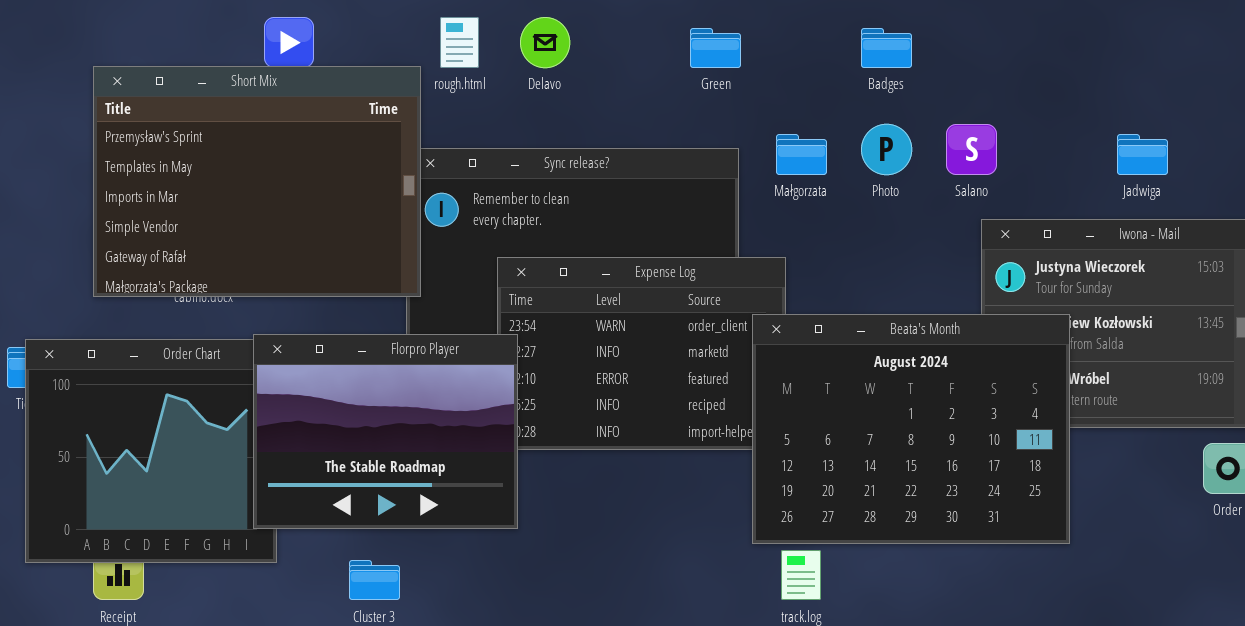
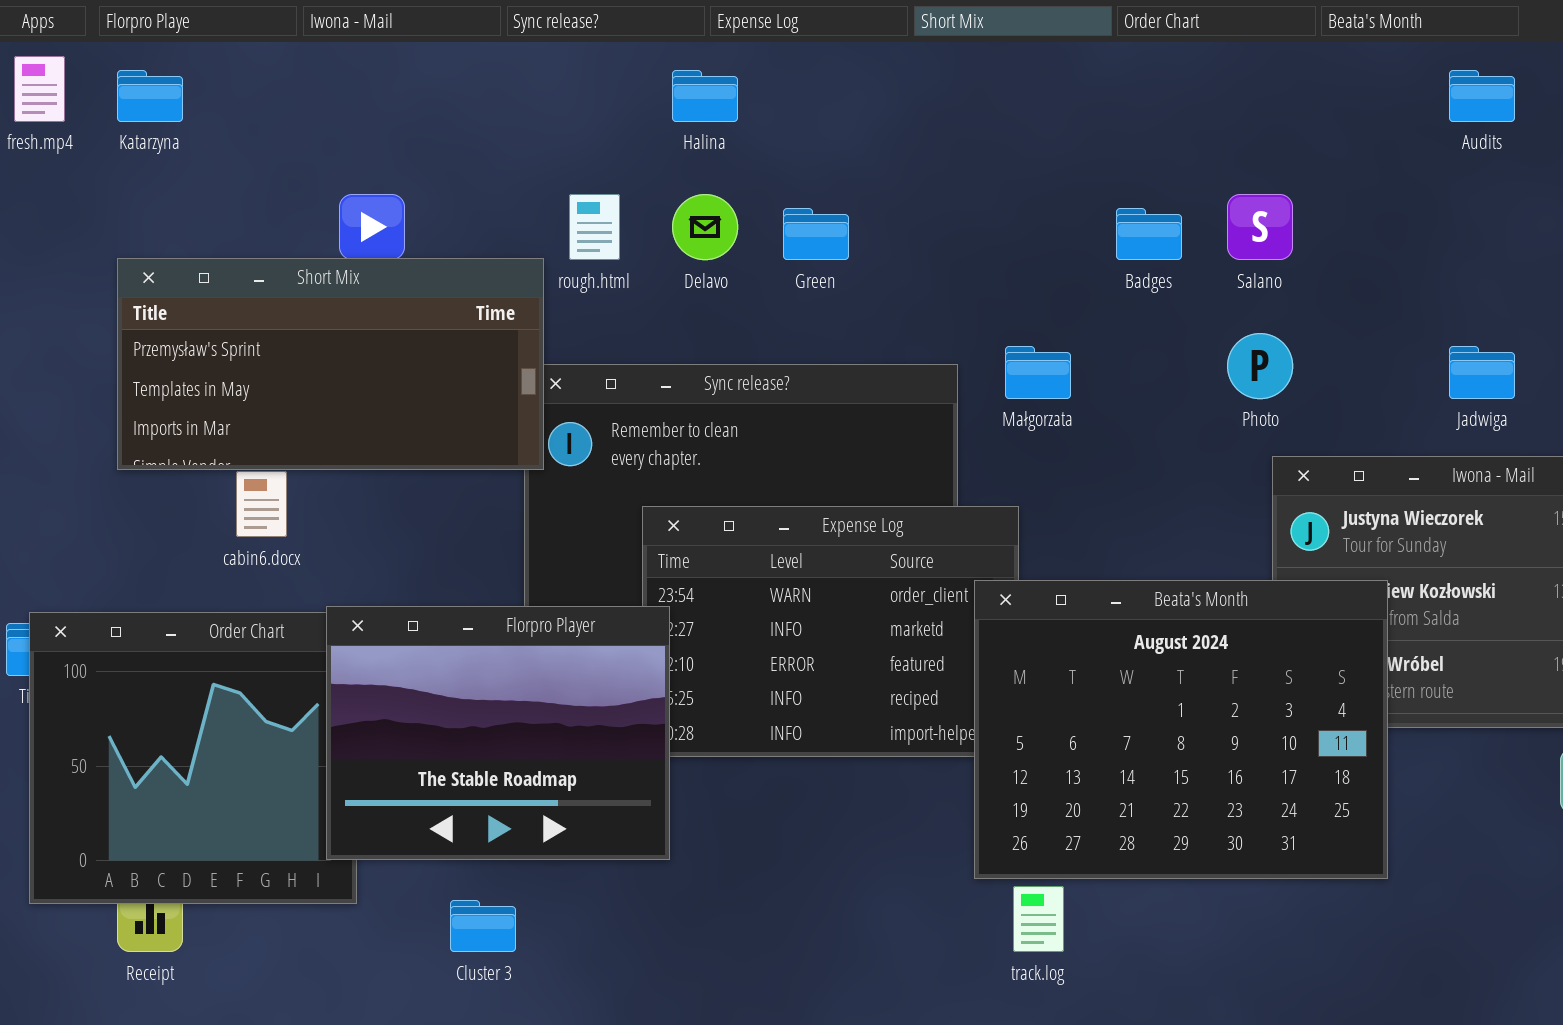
Green: [690,28,741,68] -> [783,208,849,260], moved
Short Mix: [93,66,421,297] -> [117,258,544,470], resized
Photo: [861,124,912,175] -> [1227,333,1293,399], moved
Salano: [946,124,997,175] -> [1227,194,1293,260], moved

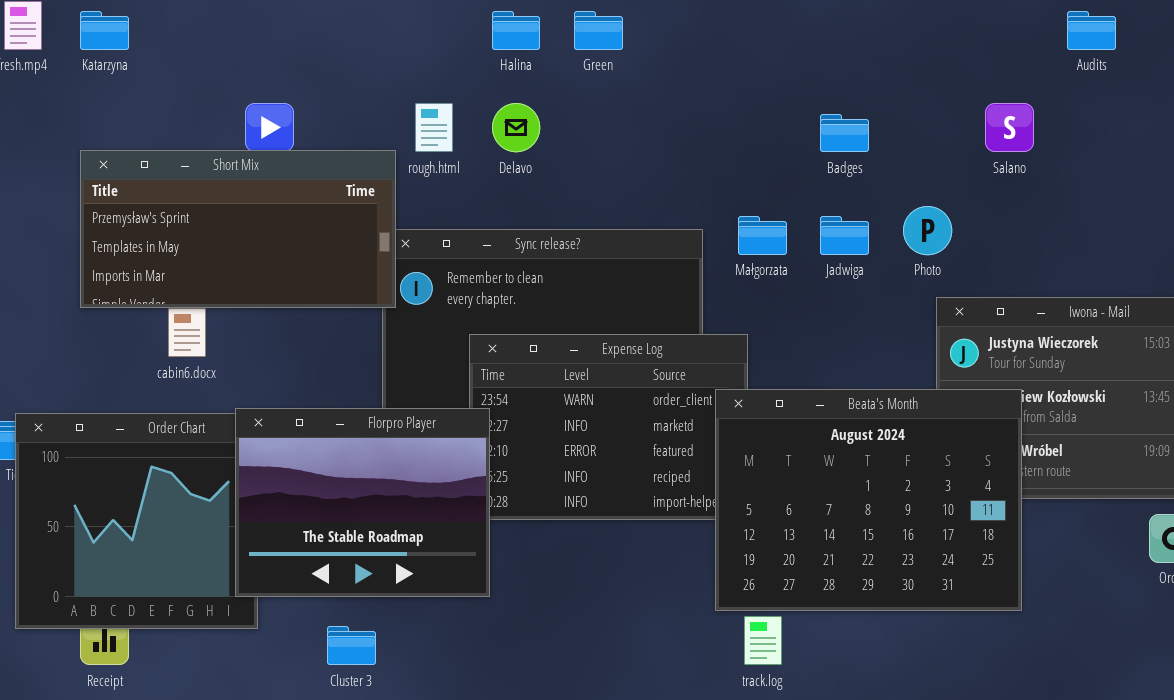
Salano: [1227,194,1293,260] -> [985,103,1034,152], moved
Green: [783,208,849,260] -> [574,11,623,50], moved
Jadwiga: [1449,346,1515,399] -> [820,216,869,255], moved

